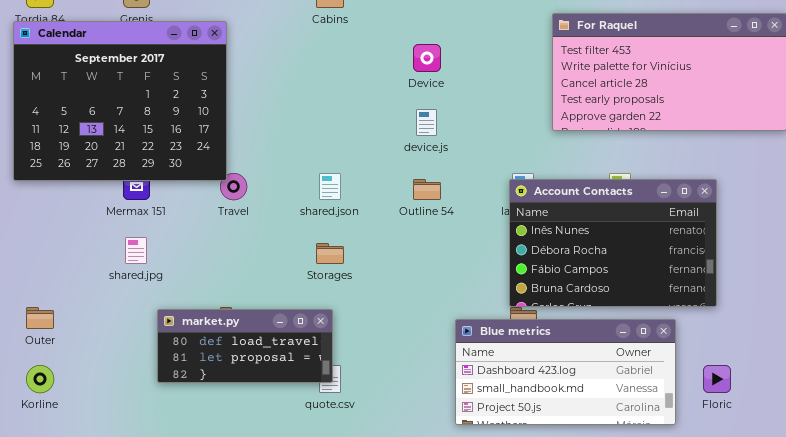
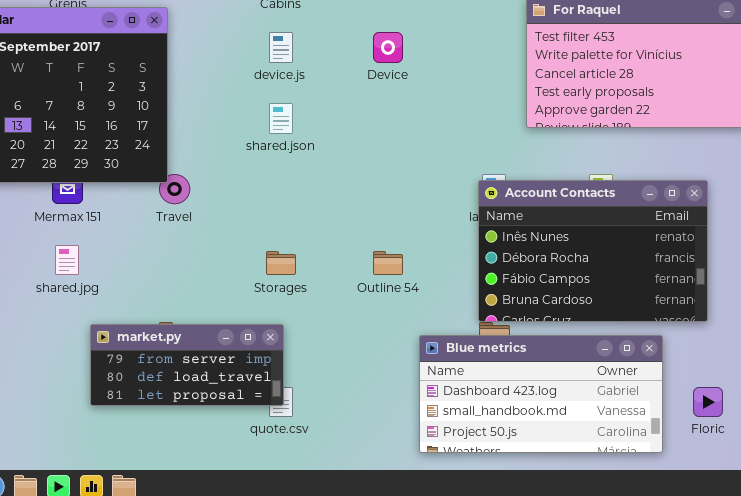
device.js: [416,109,437,136] -> [269,32,293,63], moved
shared.json: [319,173,341,200] -> [269,103,293,134], moved
Outline 54: [413,179,441,200] -> [373,251,403,275], moved
market.py: [157,309,333,383] -> [90,324,284,406], scrolled up 1 row

